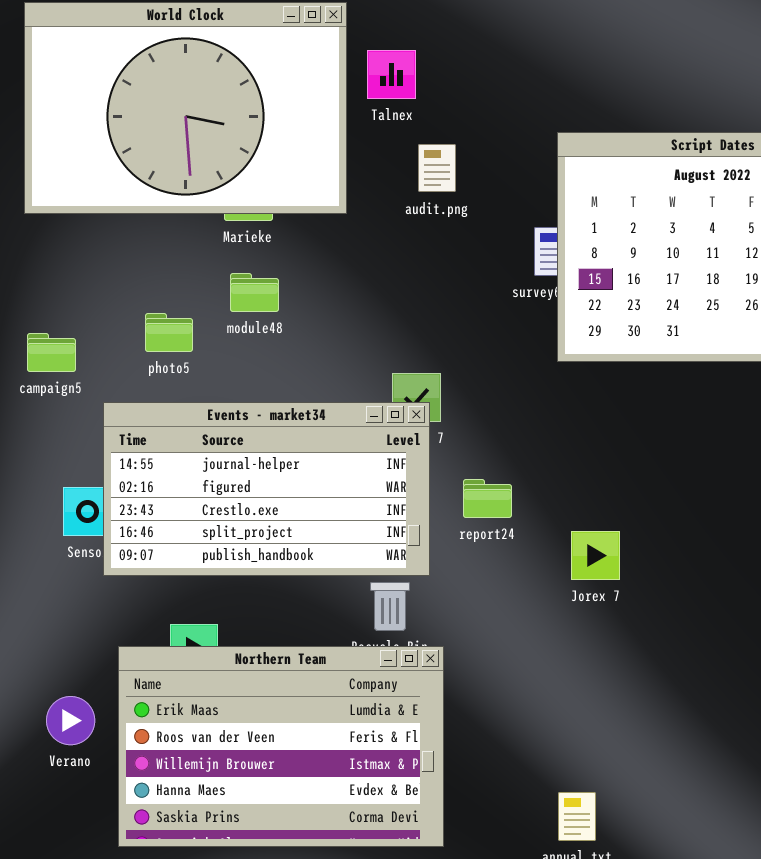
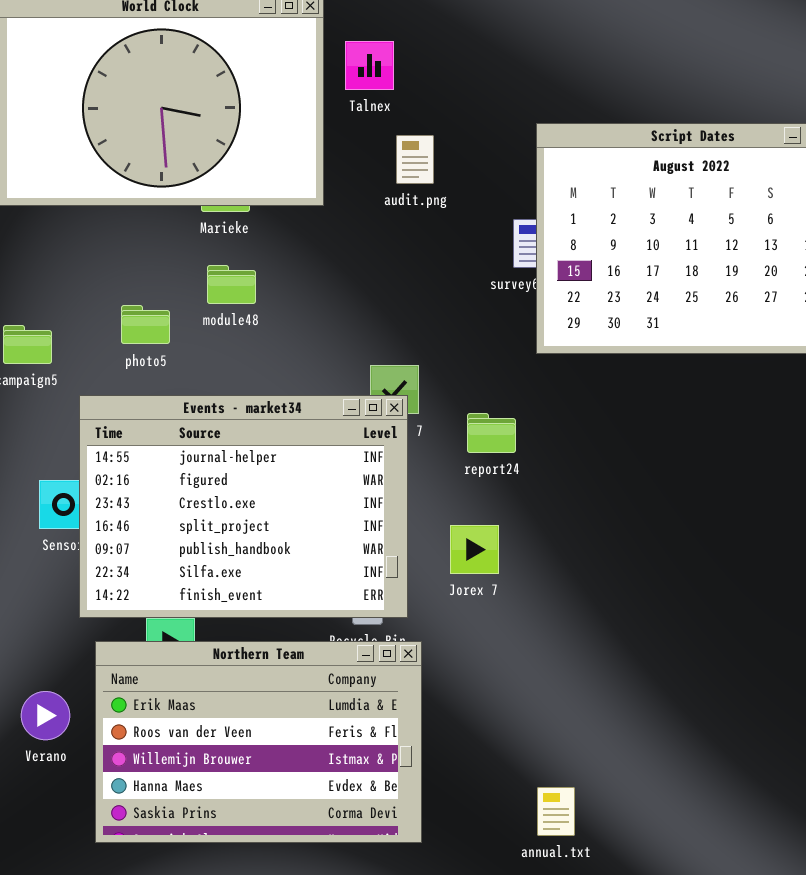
Events - market34: [103,402,430,576] -> [79,395,408,618], resized
report24: [463,479,512,518] -> [467,413,516,453], moved
Jorex 7: [571,531,620,580] -> [450,525,499,574], moved

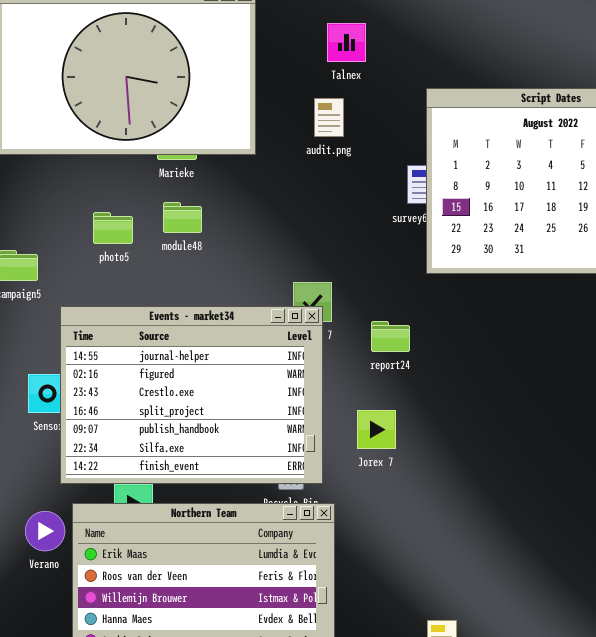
Talnex: [345,41,394,90] -> [327,23,366,62], moved
photo5: [121,305,170,344] -> [93,212,133,244], moved
Verano: [21,691,70,740] -> [25,511,65,551], moved

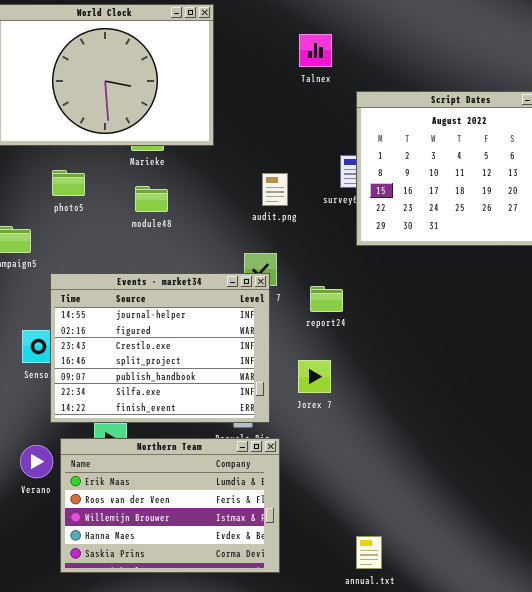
Talnex: [327,23,366,62] -> [299,34,332,67], moved
audit.png: [314,98,344,137] -> [262,173,288,206], moved
photo5: [93,212,133,244] -> [52,170,85,196], moved

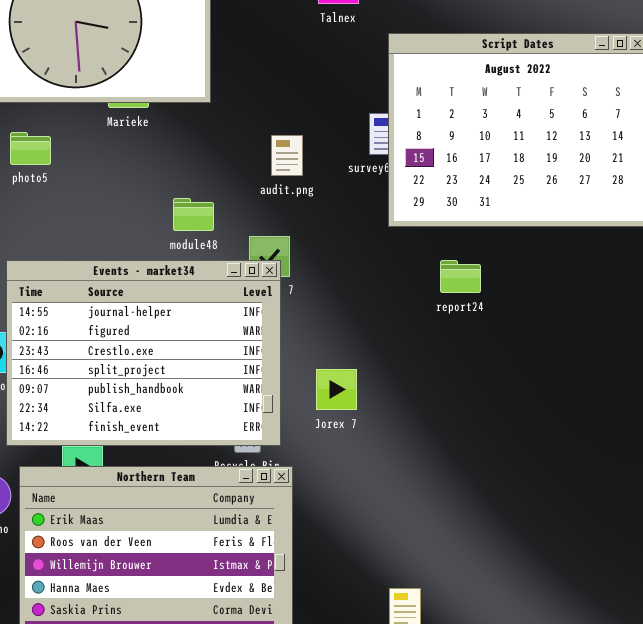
module48: [135,186,168,212] -> [173,198,214,231], moved
report24: [310,286,343,312] -> [440,260,481,293], moved

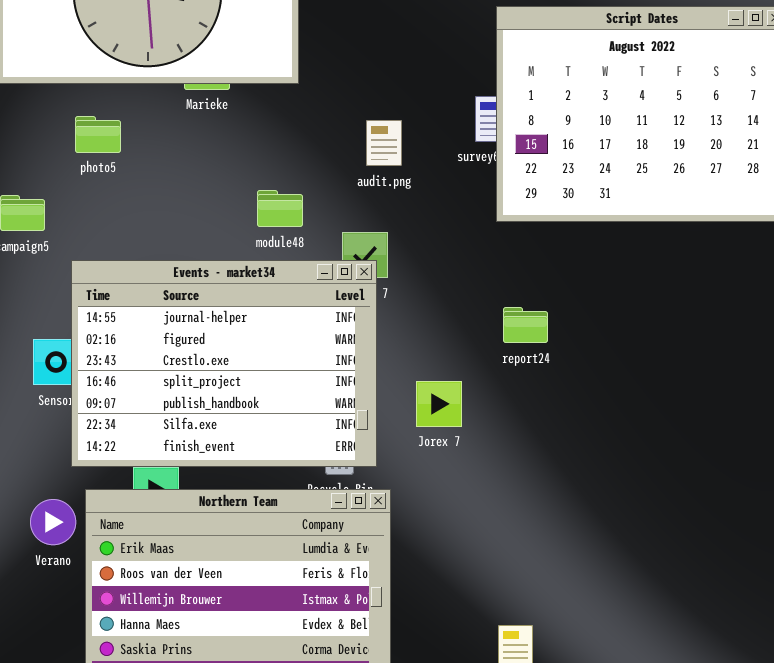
report24: [440,260,481,293] -> [503,307,548,343], moved

